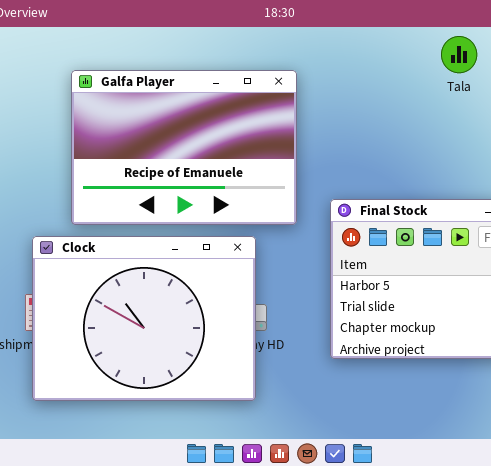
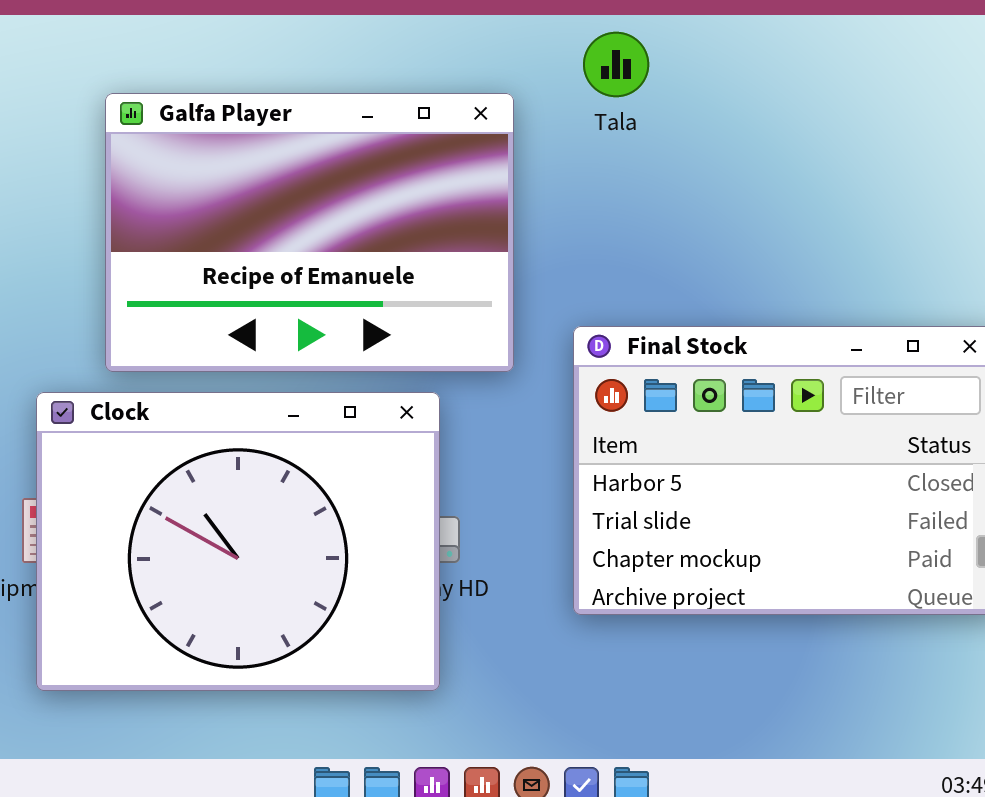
Tala: [441,36,477,73] -> [583,32,649,97], moved

